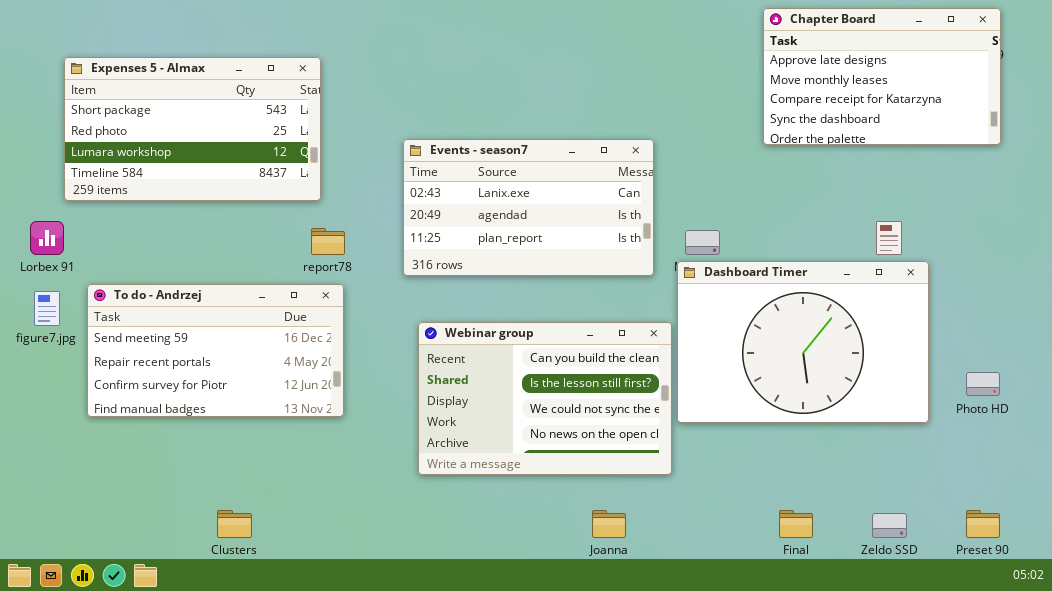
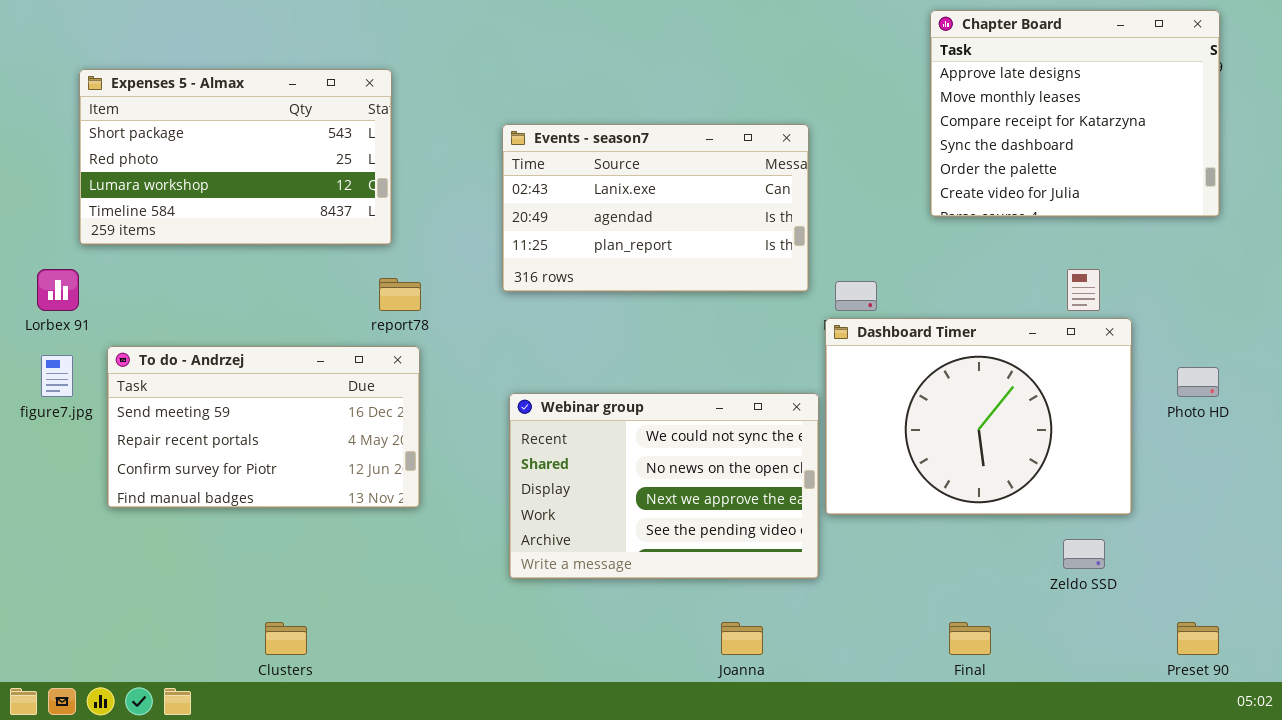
Chapter Board: [763,8,1001,145] -> [930,10,1220,217], resized
Events - season7: [403,139,654,276] -> [502,124,809,292], moved
Webinar group: [418,322,672,475] -> [509,393,819,579], scrolled down 2 rows
Photo HD: [966,372,1000,396] -> [1177,367,1219,397], moved
Zeldo SSD: [872,513,907,538] -> [1063,539,1105,569], moved

